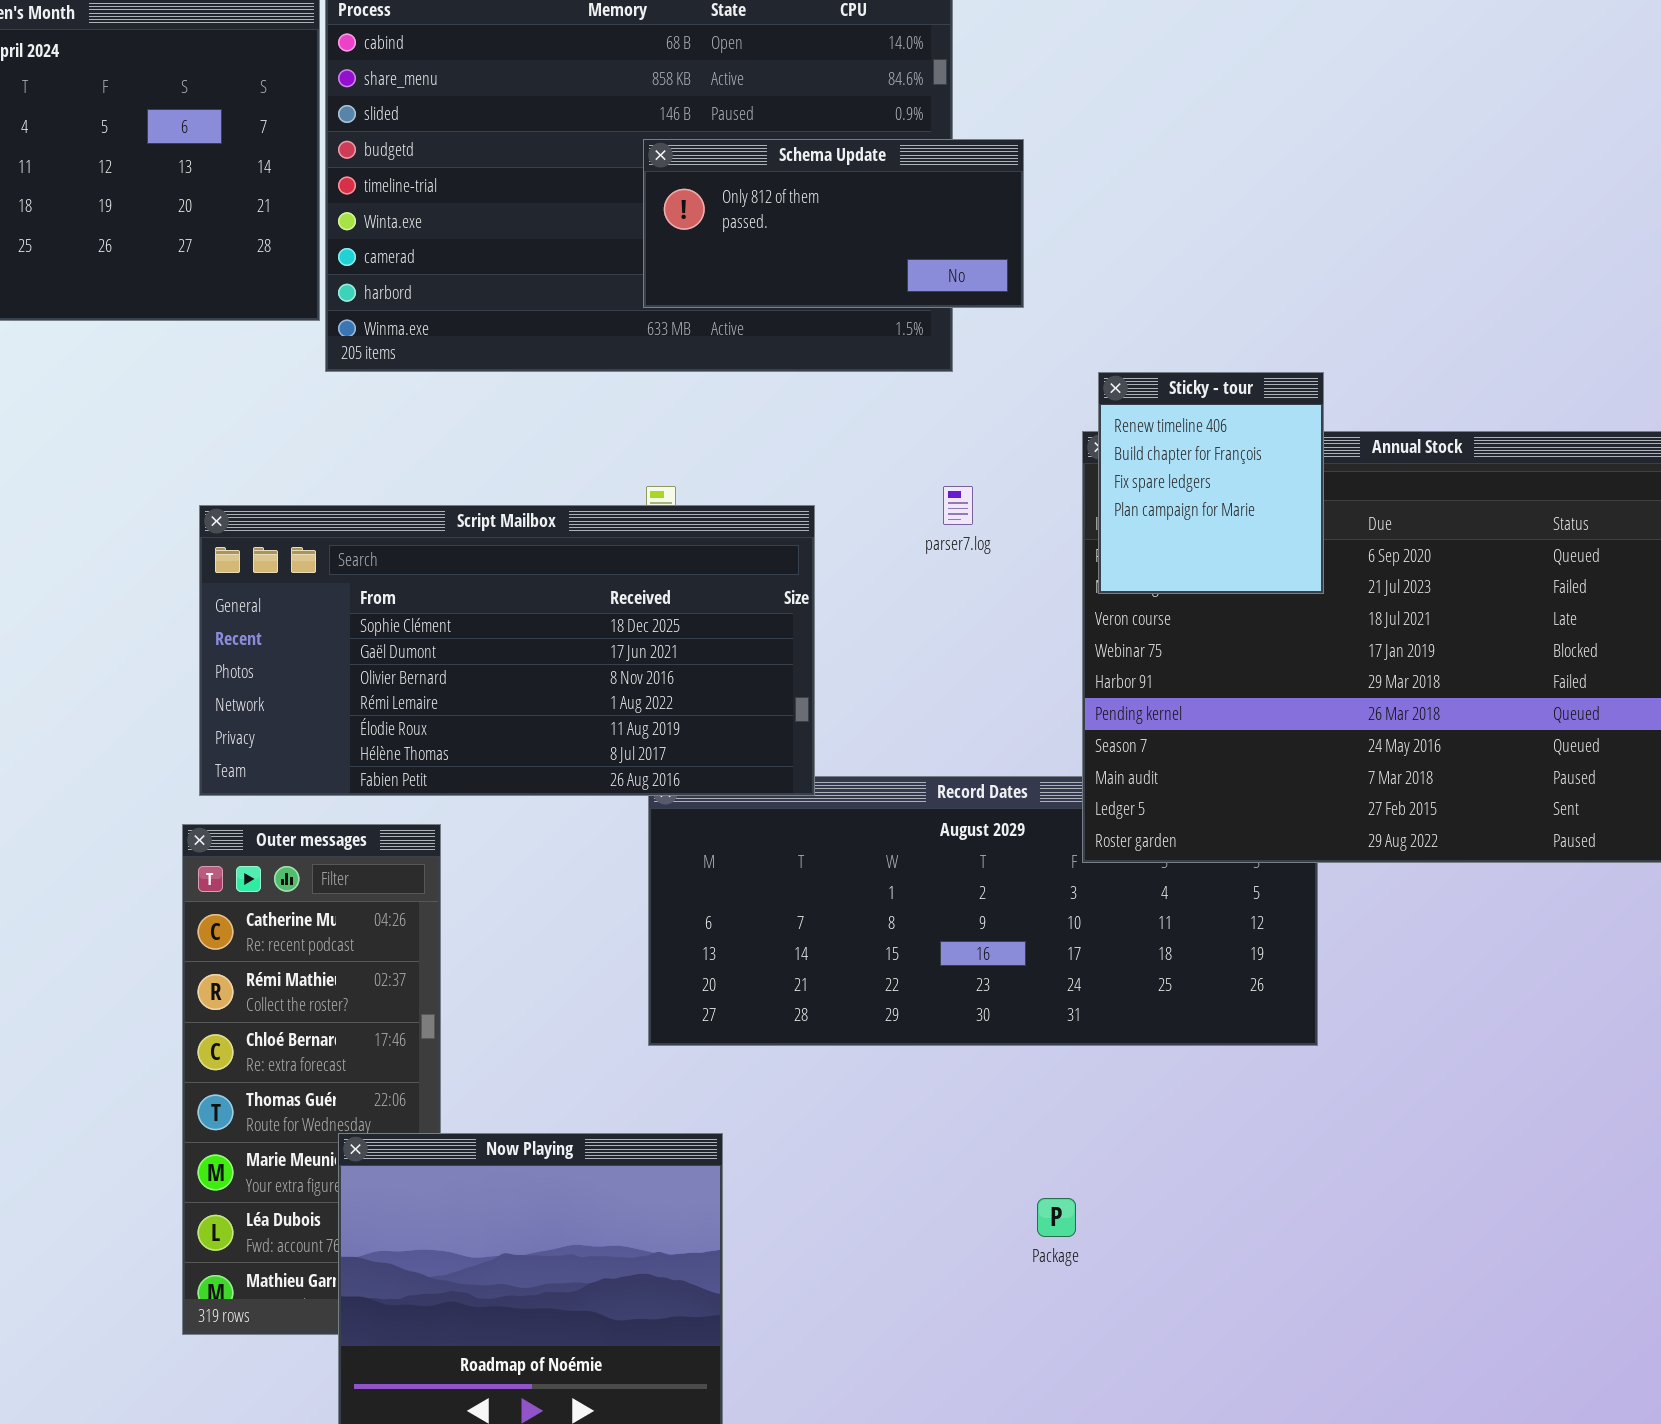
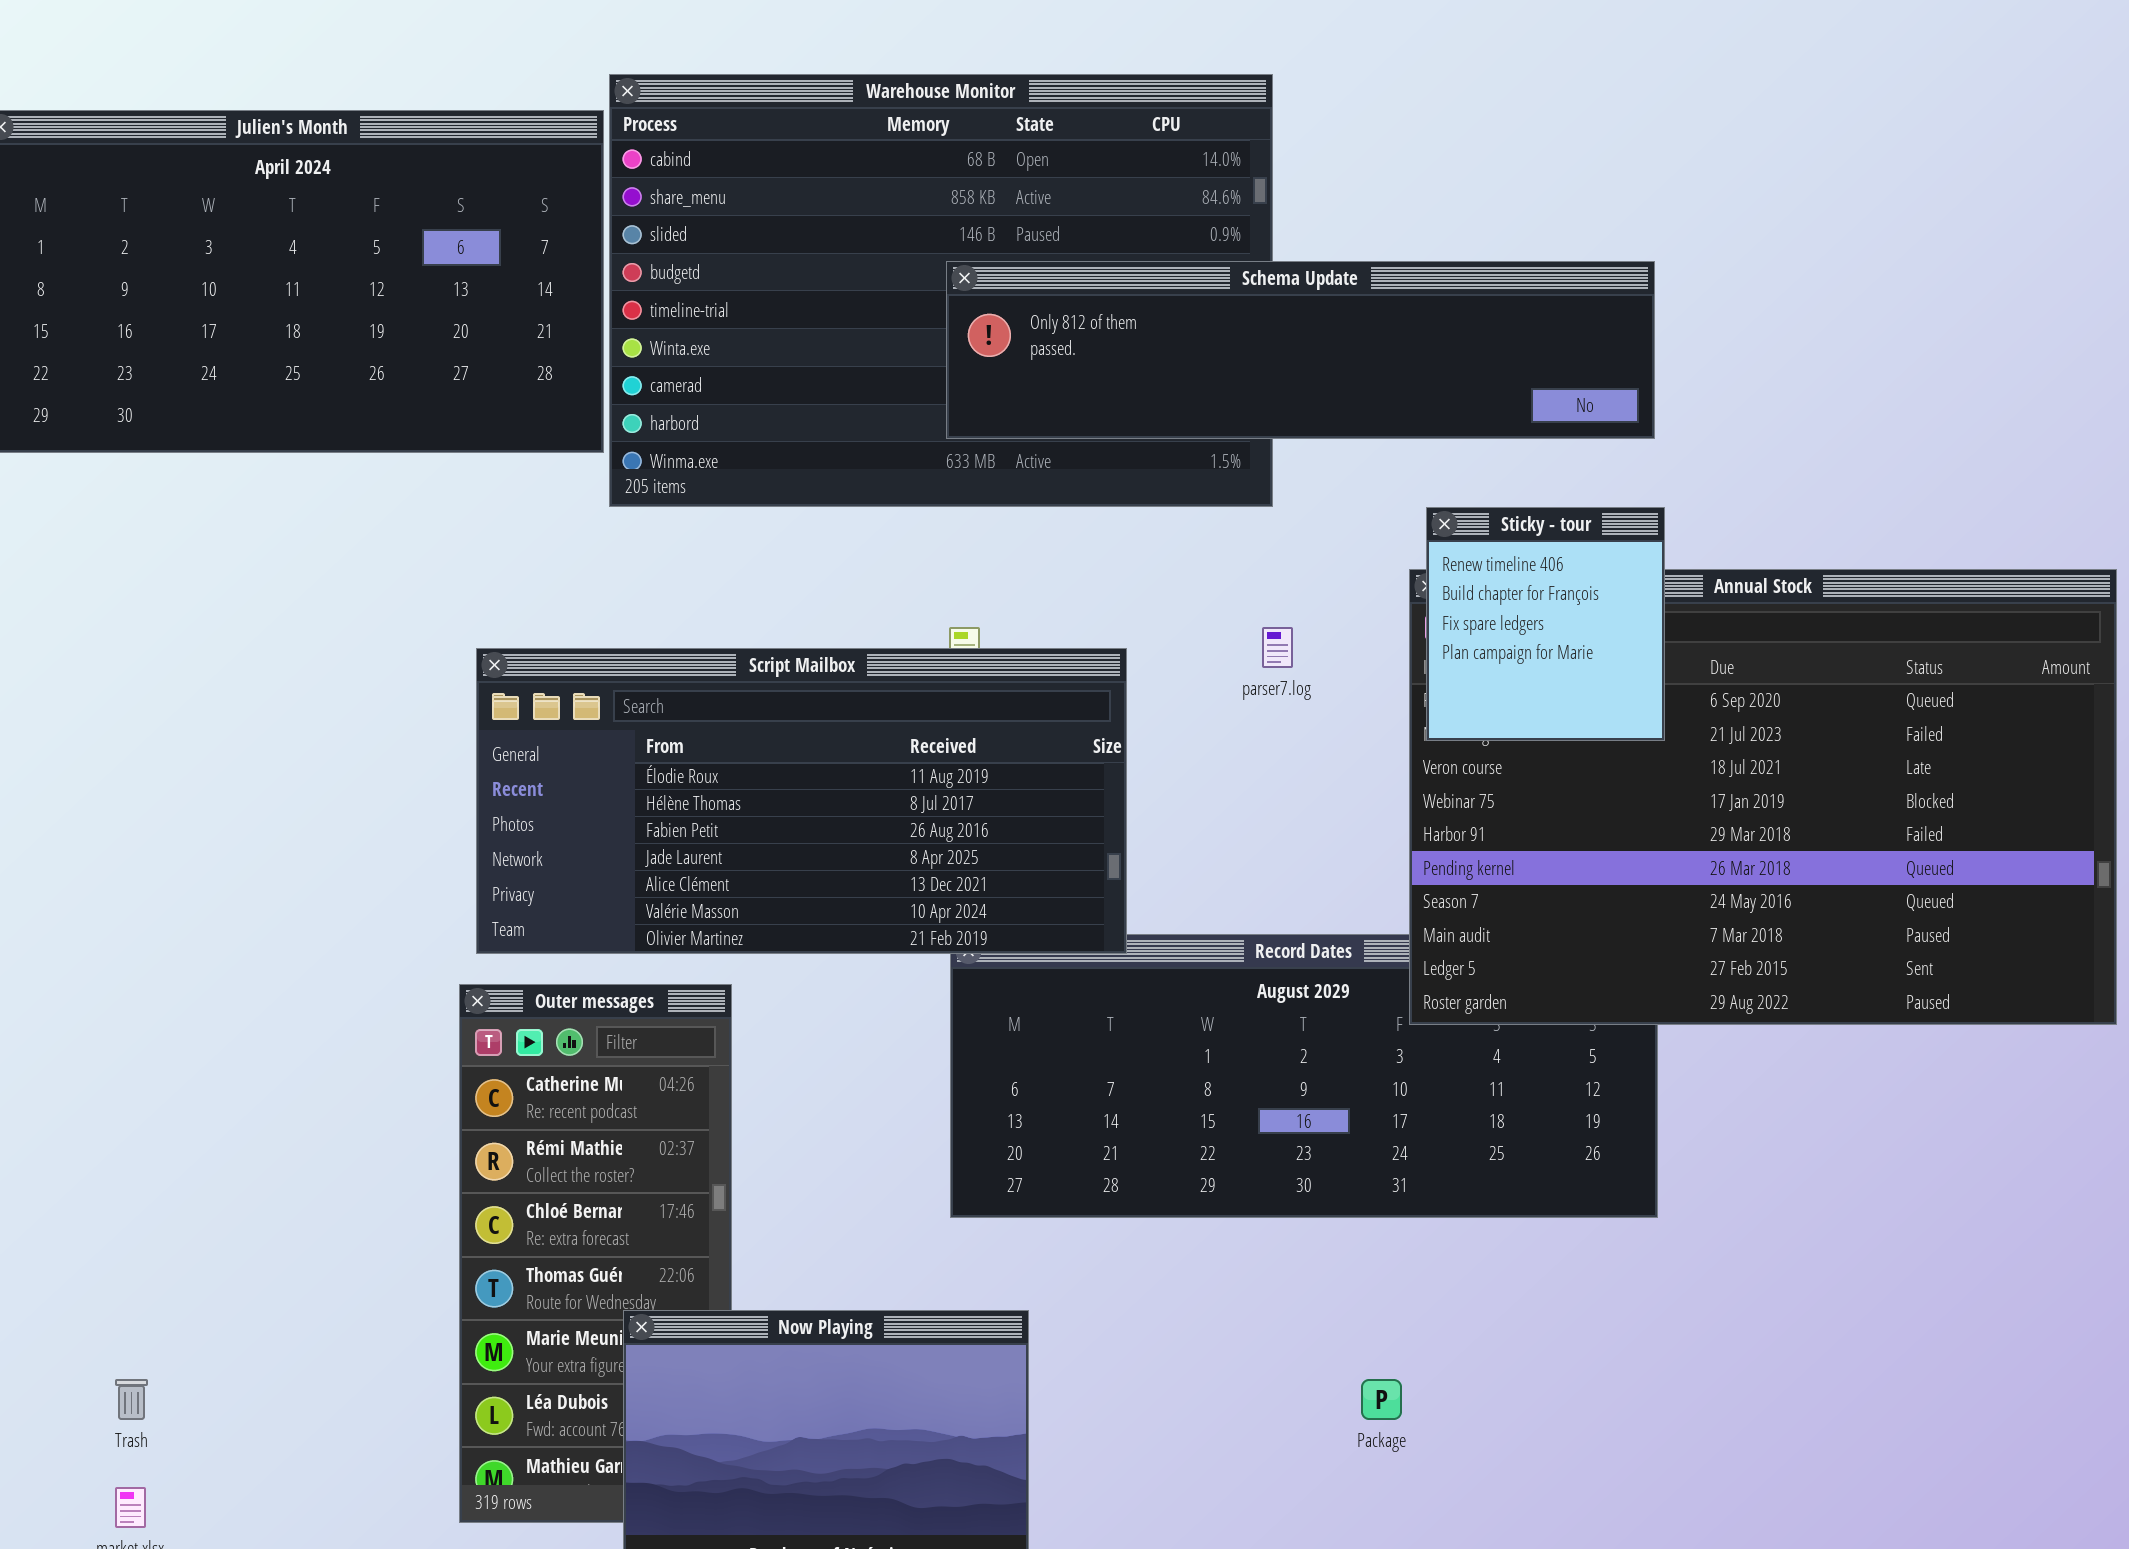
Schema Update: [643,139,1024,308] -> [946,261,1655,439], resized
Script Mailbox: [199,505,815,796] -> [476,648,1127,954], scrolled down 4 rows

